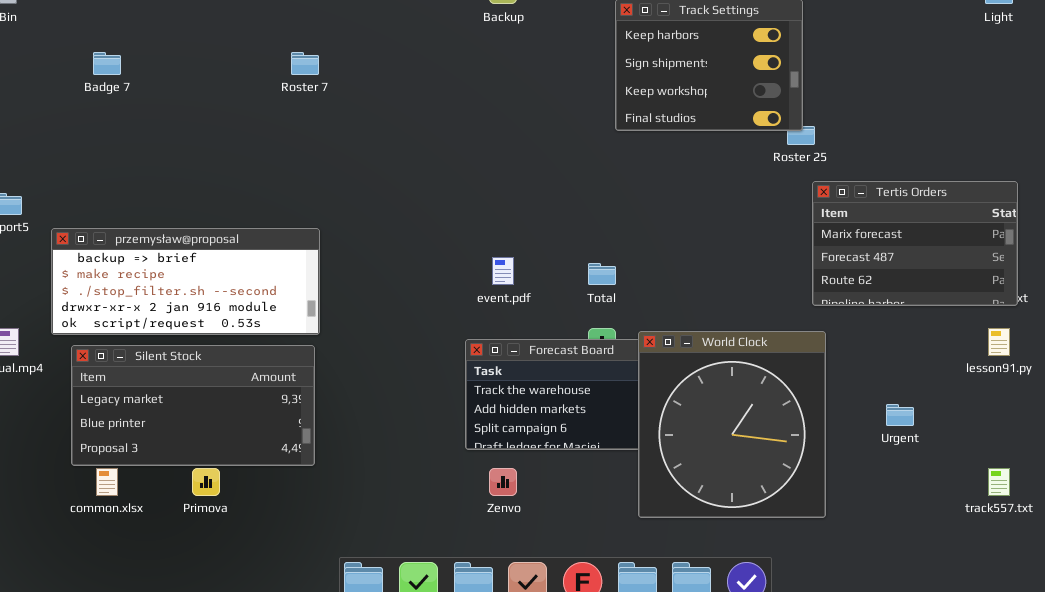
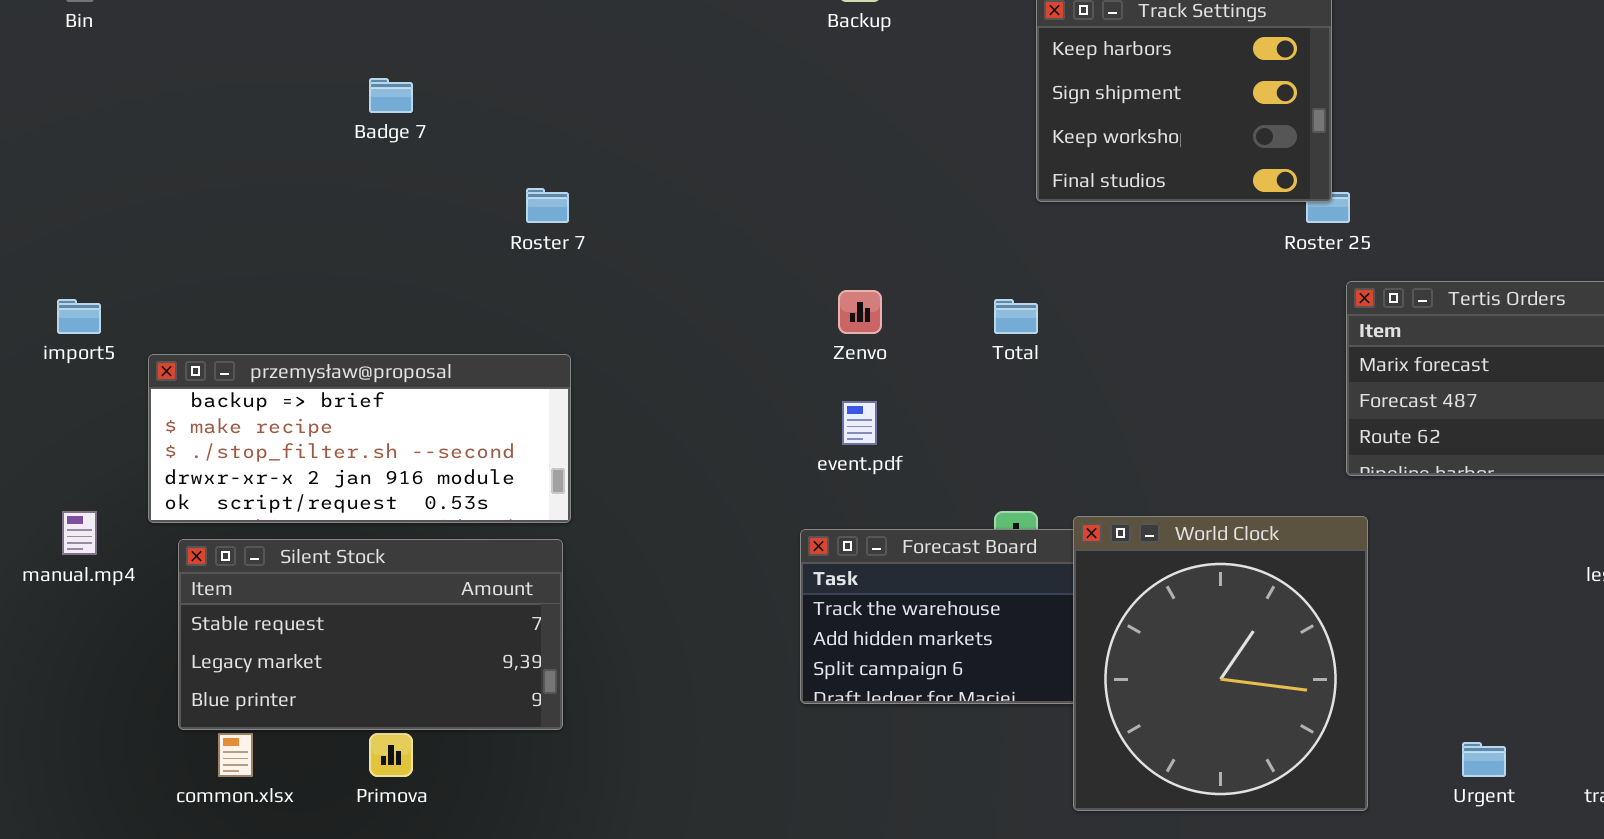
Badge 7: [93,52,121,75] -> [369,78,413,113], moved
Roster 7: [291,52,319,75] -> [526,188,569,223], moved
Total: [588,263,616,285] -> [994,299,1038,334], moved
Silent Stock: [71,345,315,466] -> [178,539,563,730], scrolled up 1 row
Urgent: [886,404,914,426] -> [1462,742,1506,777], moved
Zenvo: [489,468,517,496] -> [838,290,882,334], moved

